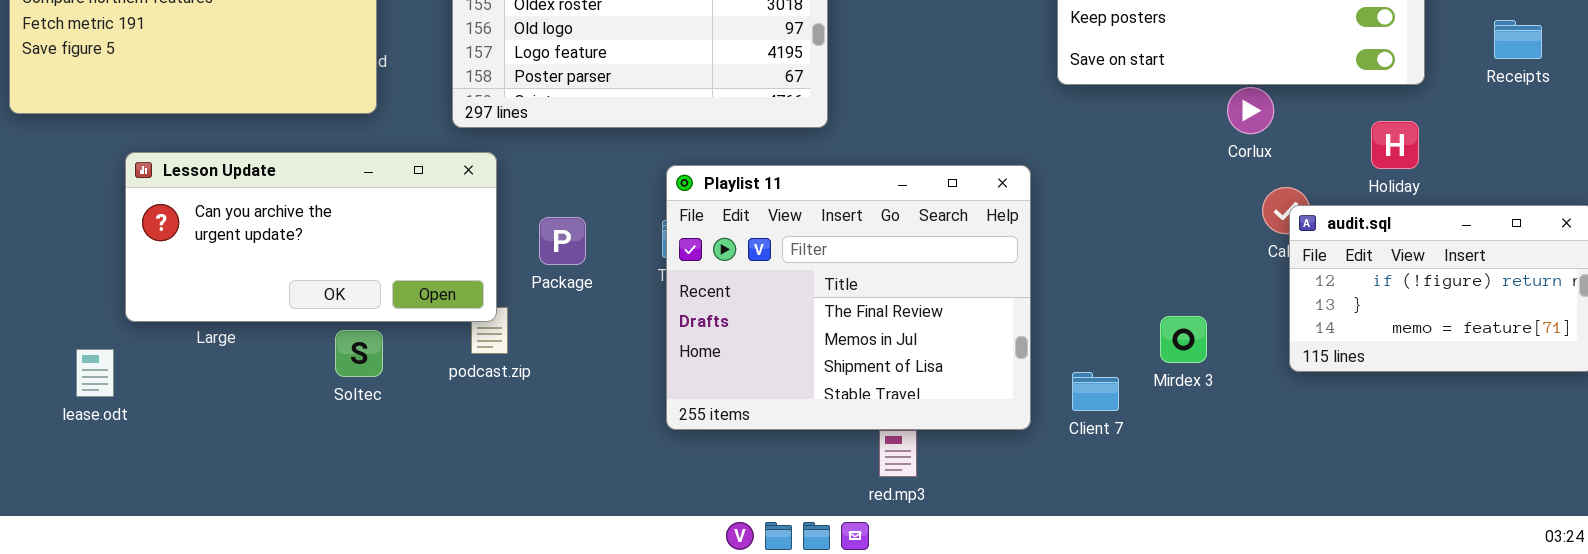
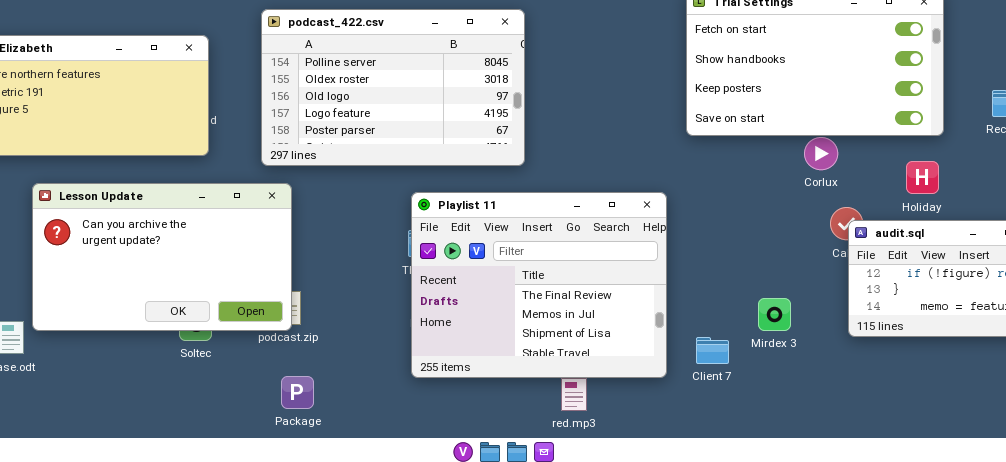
Lesson Update: [125,152,497,322] -> [32,183,292,331], resized
Package: [539,217,586,265] -> [281,376,314,409], moved

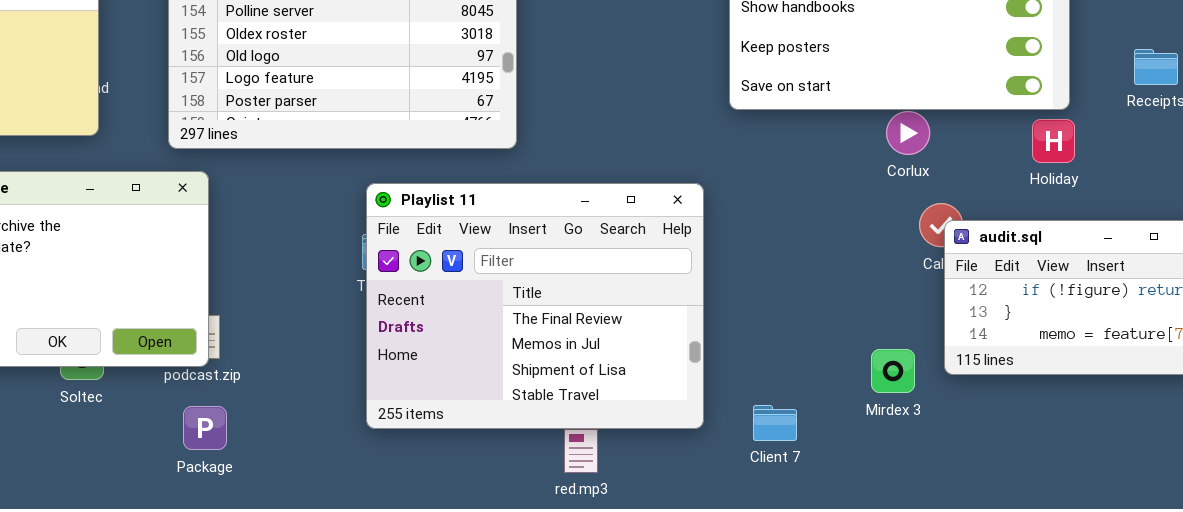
Holiday: [906,161,939,194] -> [1032,119,1075,163], moved
Mirdex 3: [758,298,791,331] -> [871,349,915,393], moved
Client 7: [696,337,729,364] -> [753,405,797,441], moved
Package: [281,376,314,409] -> [183,406,227,450], moved

